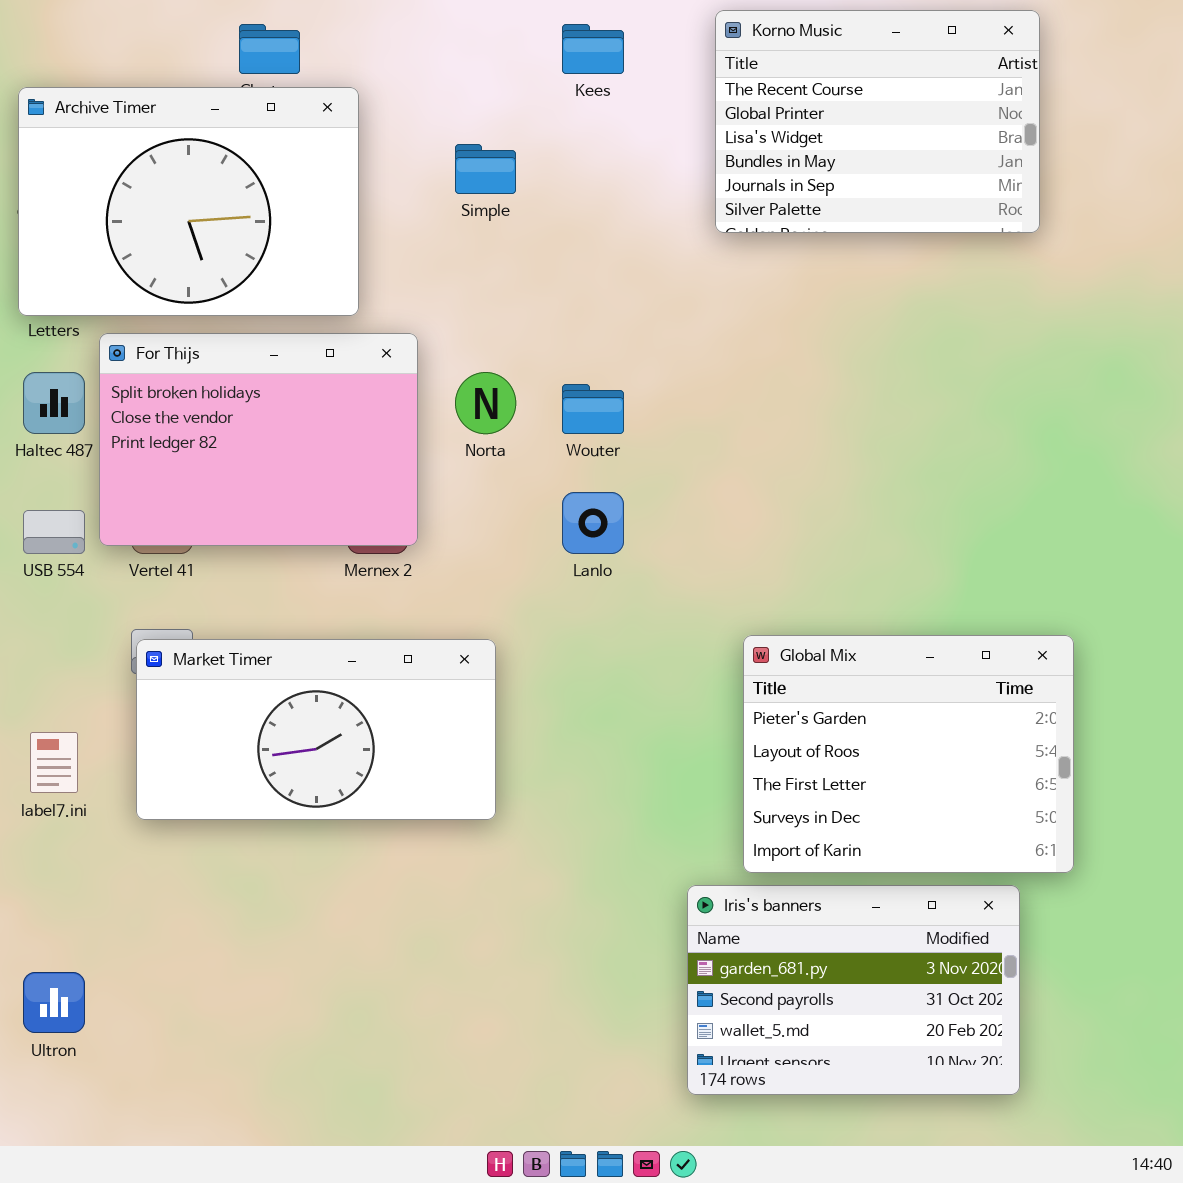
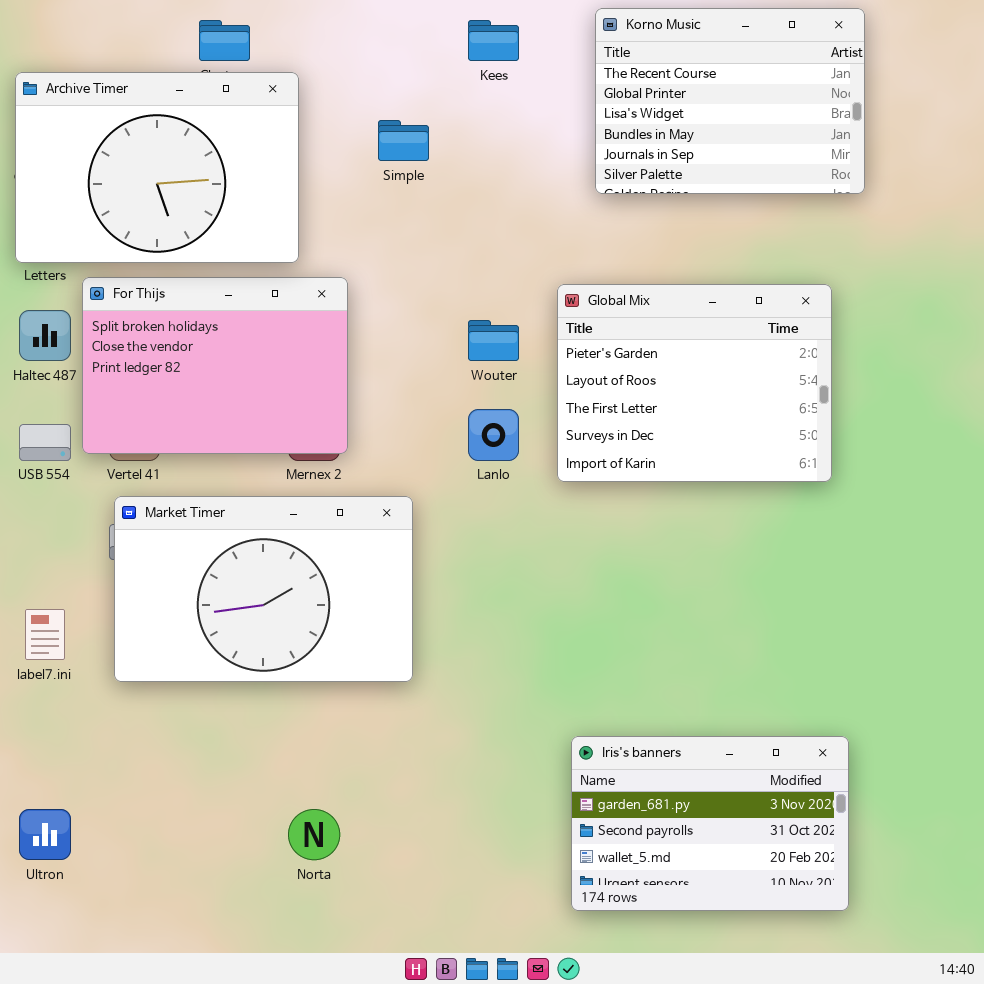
Norta: [455,372,516,434] -> [288,809,340,860], moved
Global Mix: [743,635,1074,873] -> [557,284,832,482], moved
Market Timer: [136,639,496,820] -> [114,496,413,682], resized

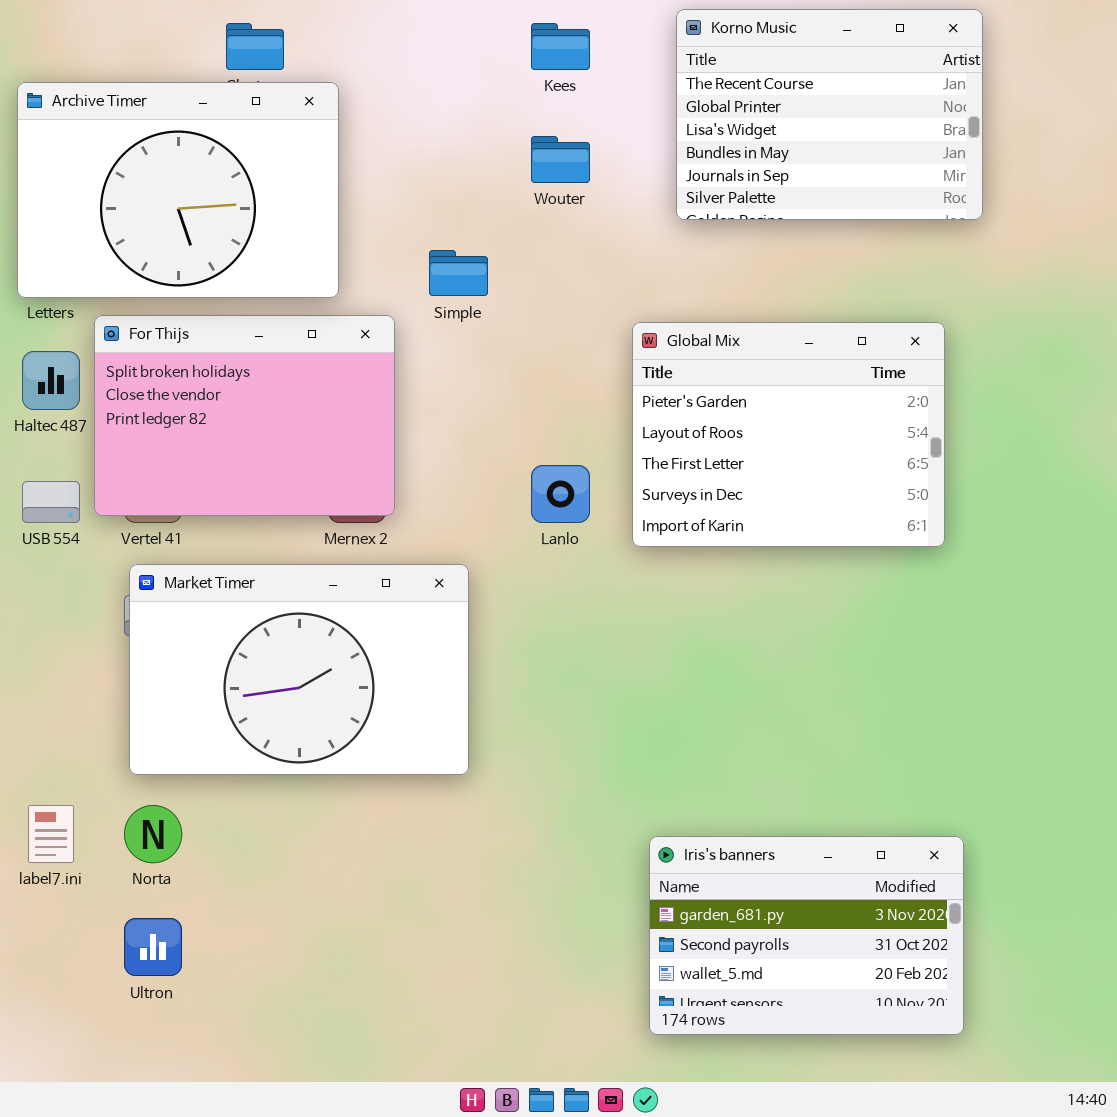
Simple: [378,120,429,161] -> [429,250,488,296], moved
Wouter: [468,320,519,361] -> [531,136,590,183], moved
label7.ini: [25,609,65,660] -> [28,805,74,863], moved
Ultron: [19,809,71,860] -> [124,918,182,976], moved
Norta: [288,809,340,860] -> [124,805,182,863], moved

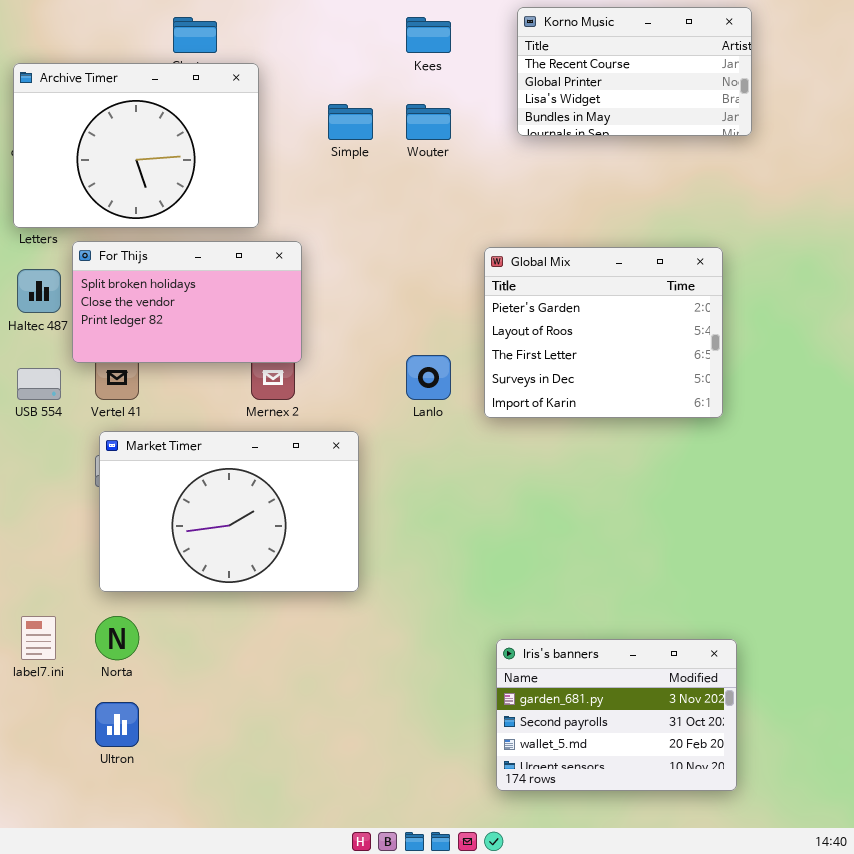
Korno Music: [676,9,983,220] -> [517,7,752,136], resized
Simple: [429,250,488,296] -> [328,104,373,140], moved
For Thijs: [94,315,395,516] -> [72,241,302,363], resized

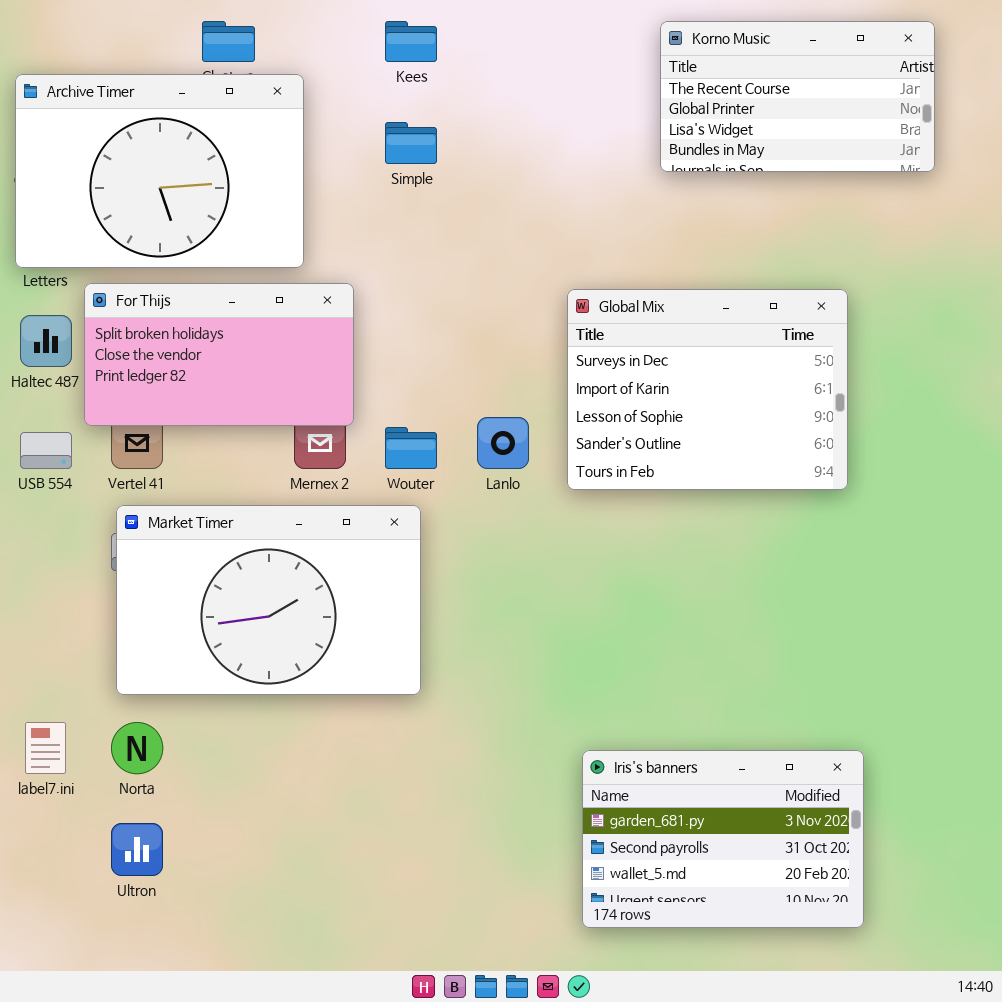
Korno Music: [517,7,752,136] -> [660,21,935,172], moved
Kees: [406,17,451,53] -> [385,21,437,62], moved
Wouter: [406,104,451,140] -> [385,427,437,469], moved
Global Mix: [484,247,723,418] -> [567,289,848,490], scrolled down 3 rows

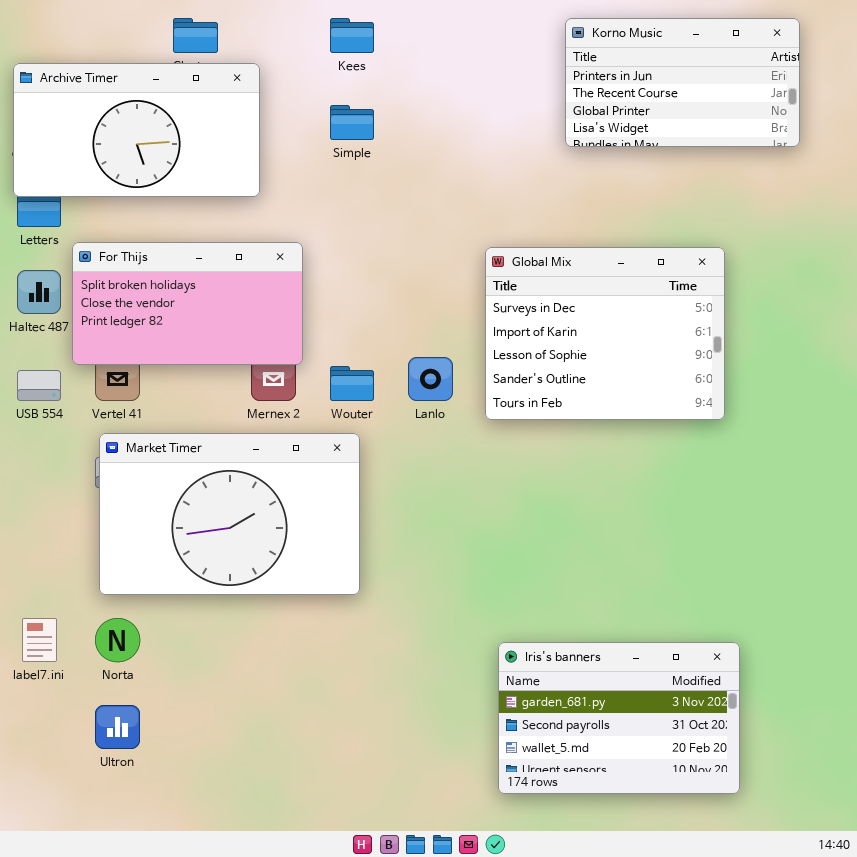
Korno Music: [660,21,935,172] -> [565,18,800,147], scrolled up 1 row
Archive Timer: [15,74,304,268] -> [13,63,260,197], resized

